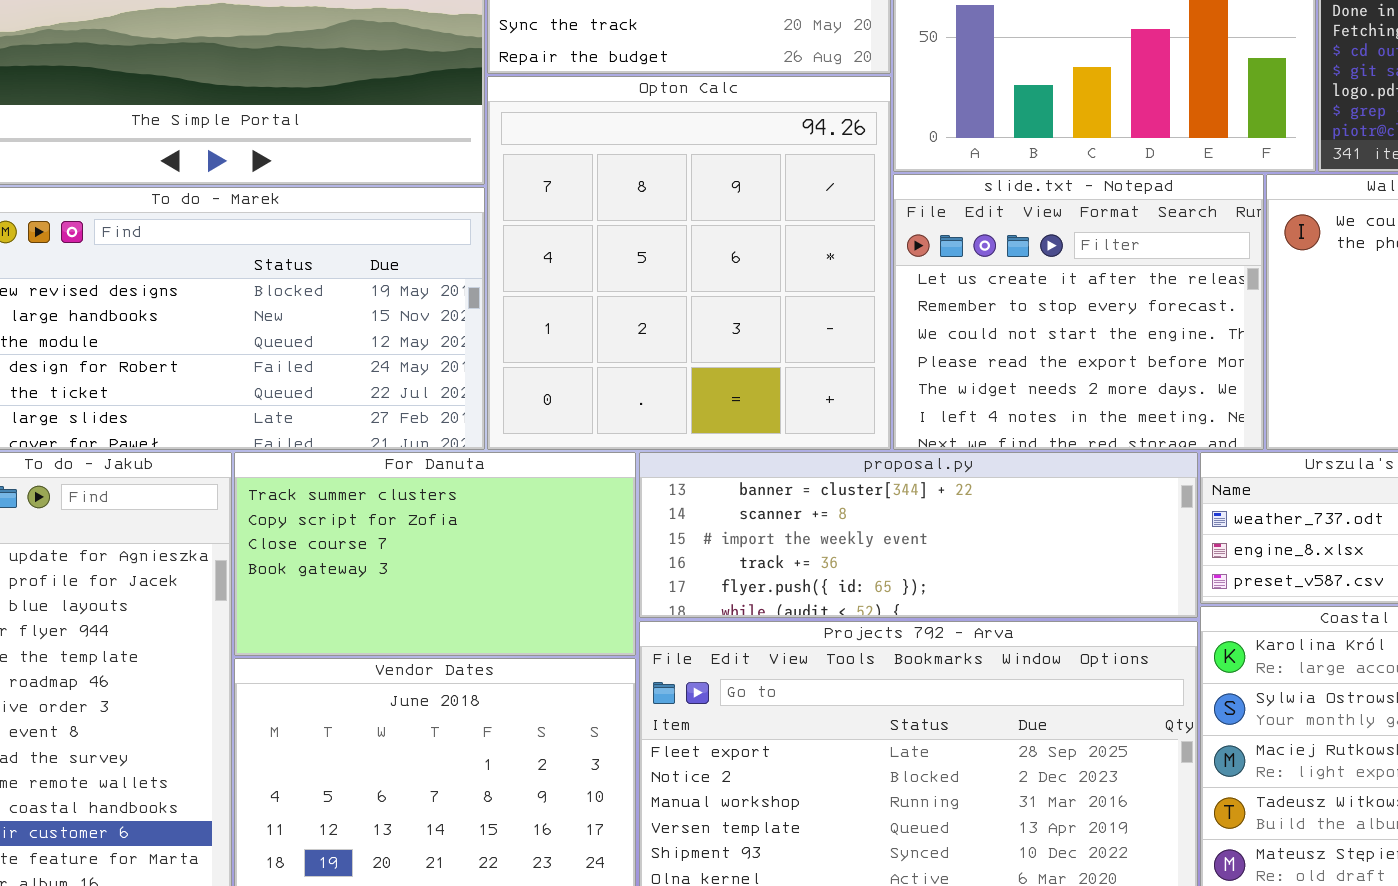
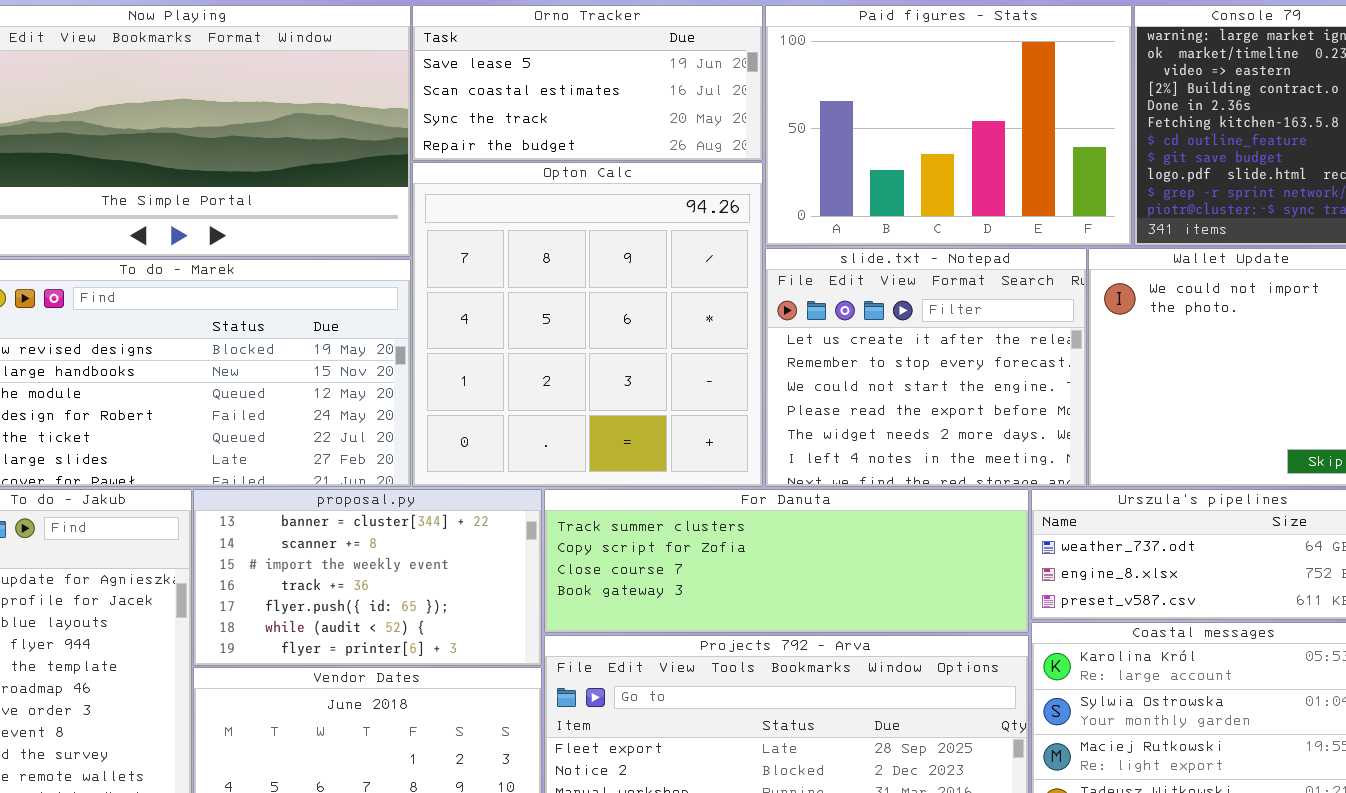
For Danuta: [234,452,636,656] -> [544,489,1029,633], moved, resized
proposal.py: [639,452,1198,618] -> [193,489,542,666], moved, resized

